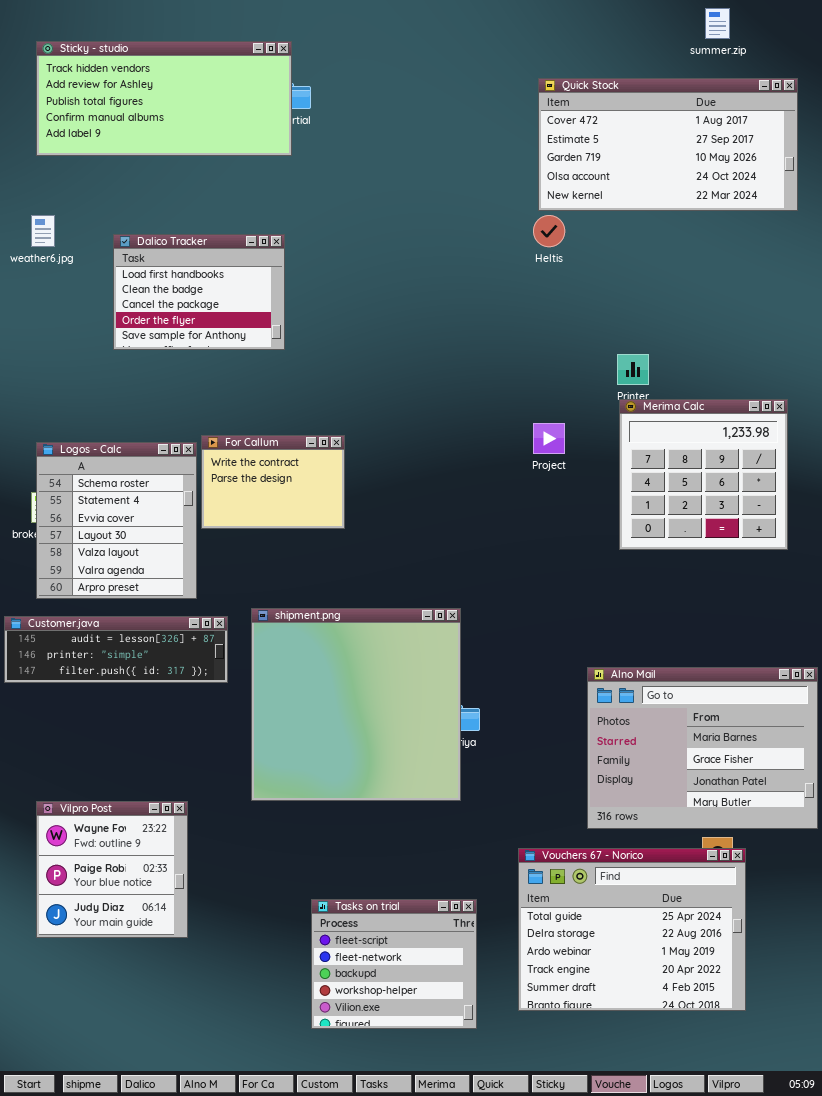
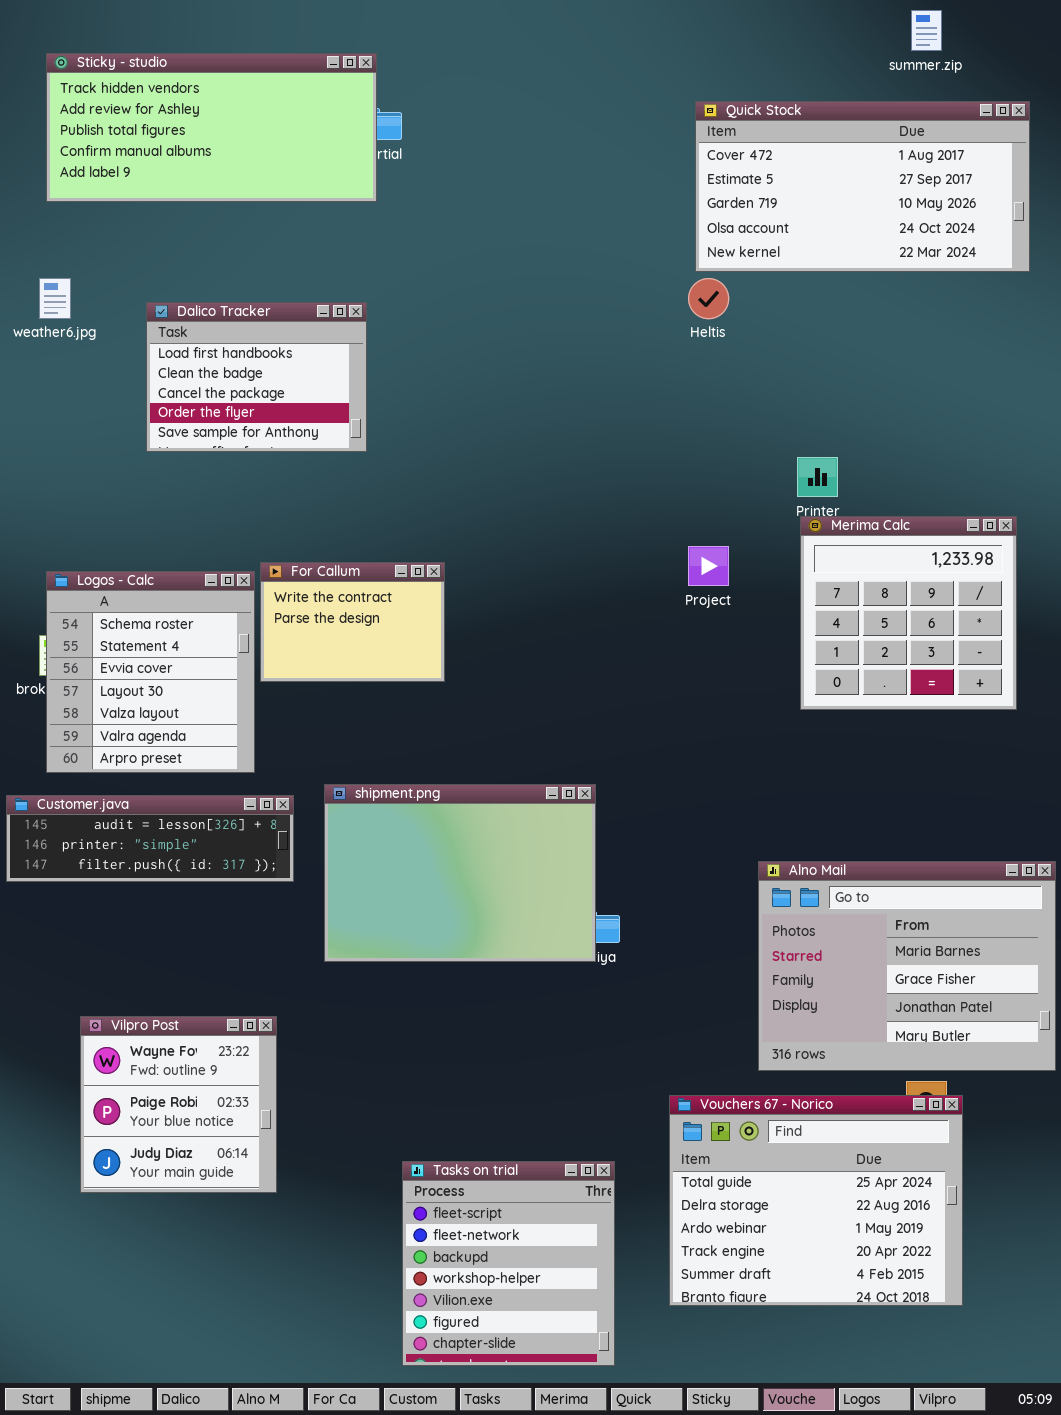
shipment.png: [251,608,461,801] -> [324,784,596,962], resized
Vilpro Post: [36,801,188,938] -> [80,1016,277,1193], moved
Tasks on trial: [311,899,477,1029] -> [402,1161,615,1366], resized

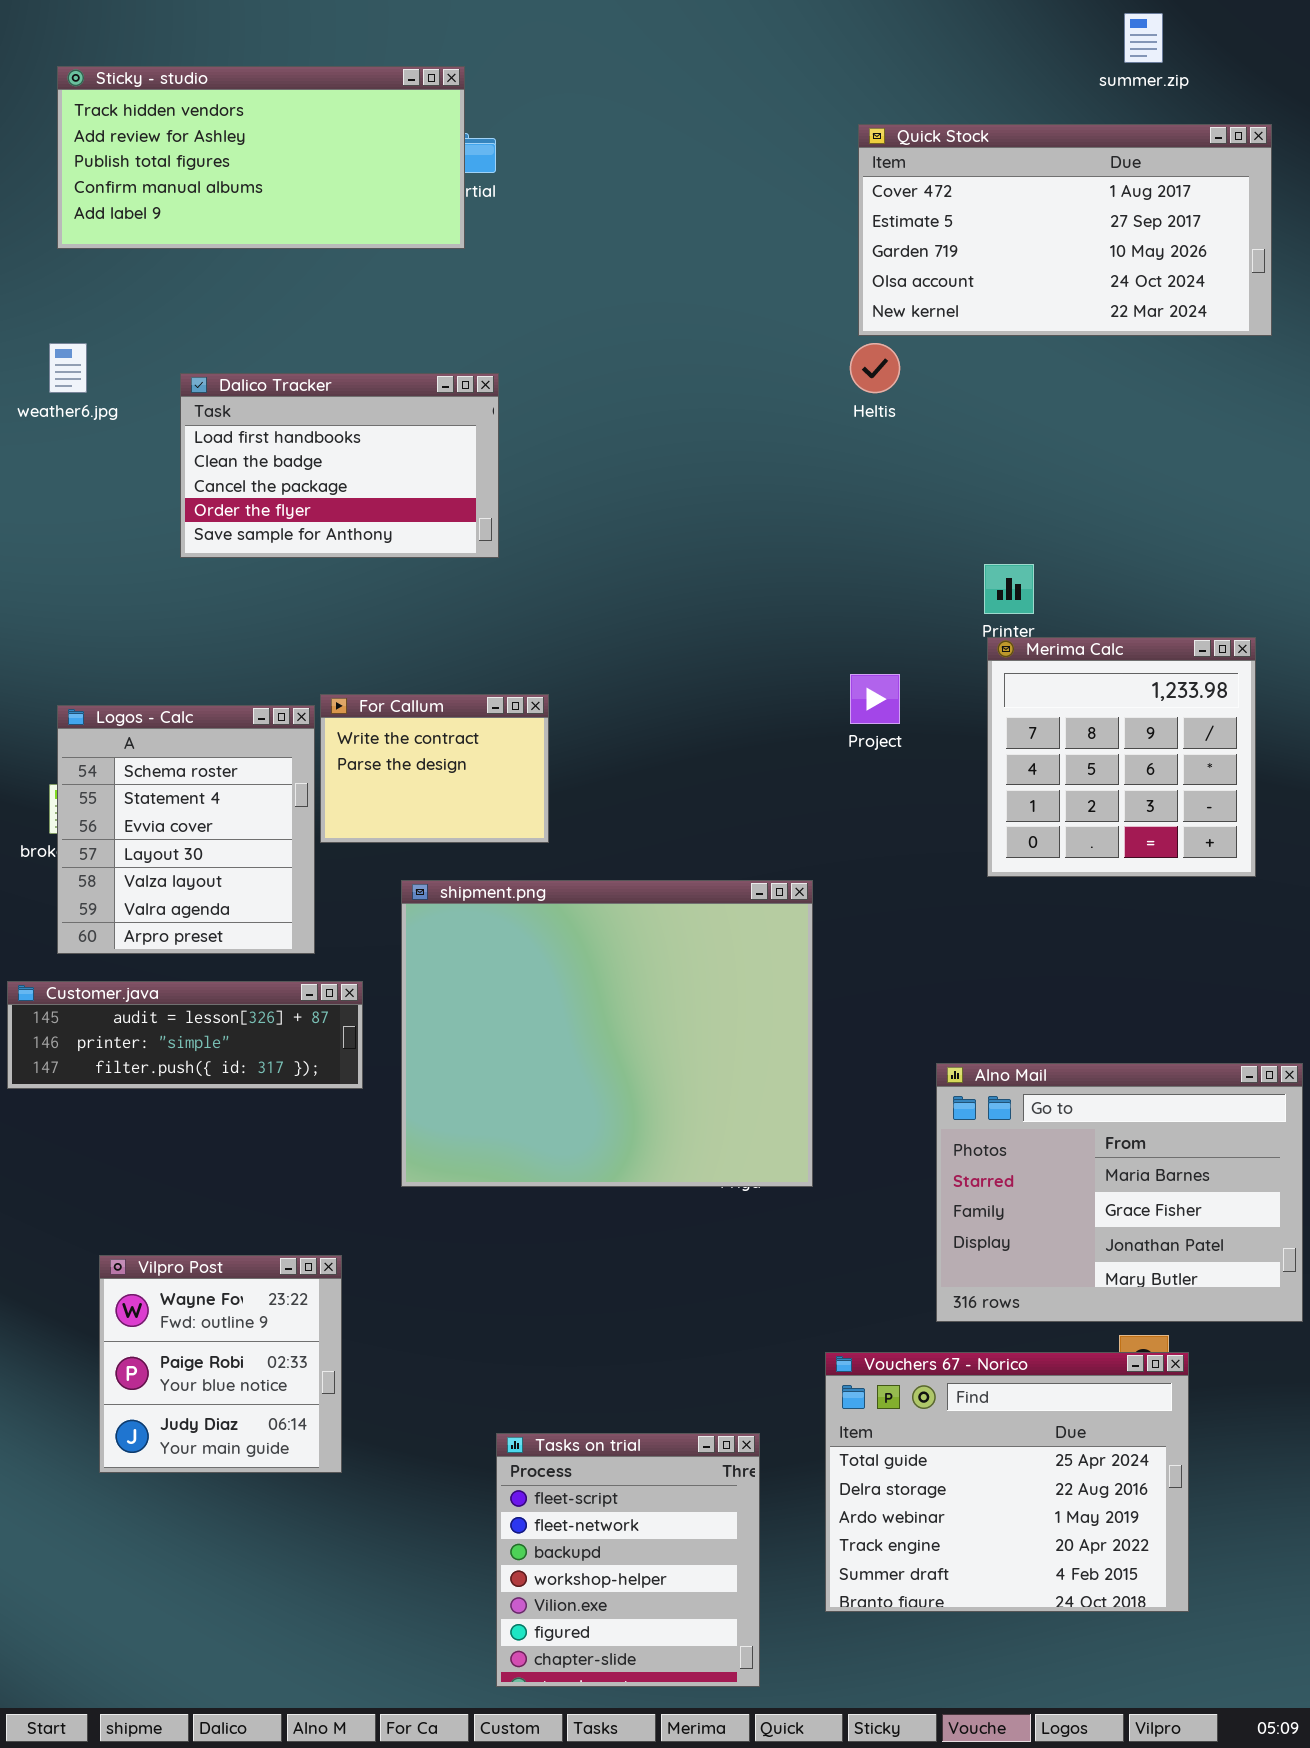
Dalico Tracker: [146,302,367,452] -> [180,373,499,558], resized
shipment.png: [324,784,596,962] -> [401,880,813,1187], resized

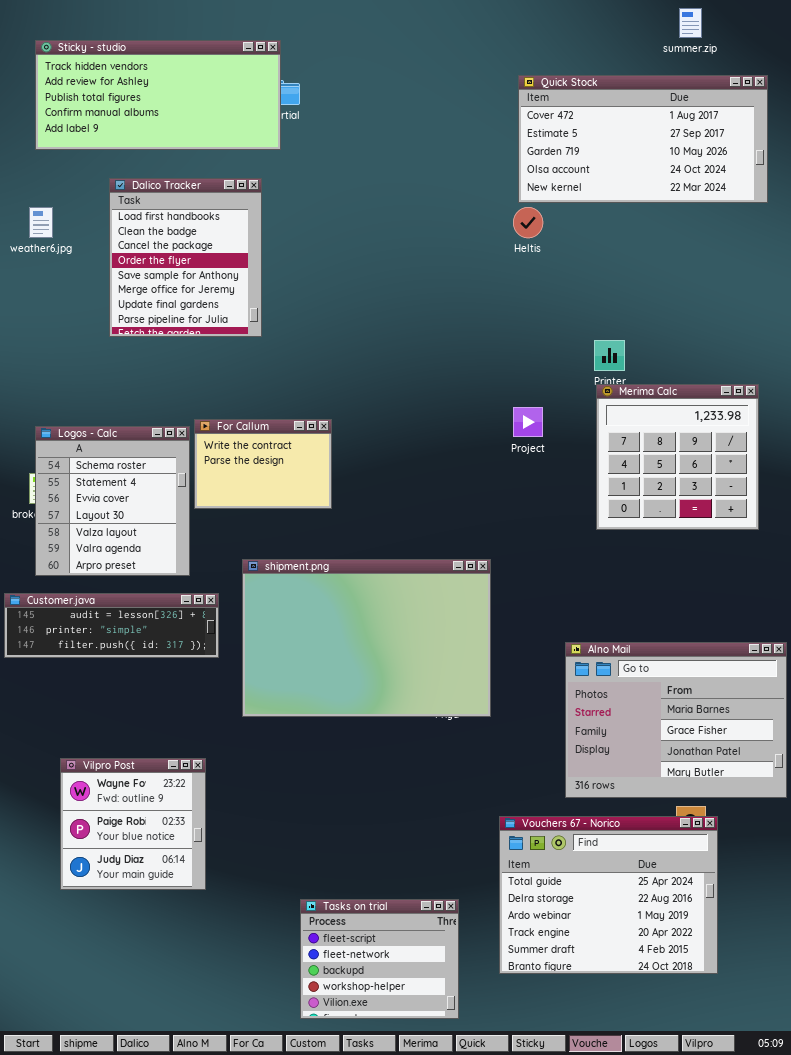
Dalico Tracker: [180,373,499,558] -> [109,178,262,337], resized
shipment.png: [401,880,813,1187] -> [242,559,491,717], resized
Tasks on trial: [496,1433,760,1687] -> [300,899,459,1019], resized

